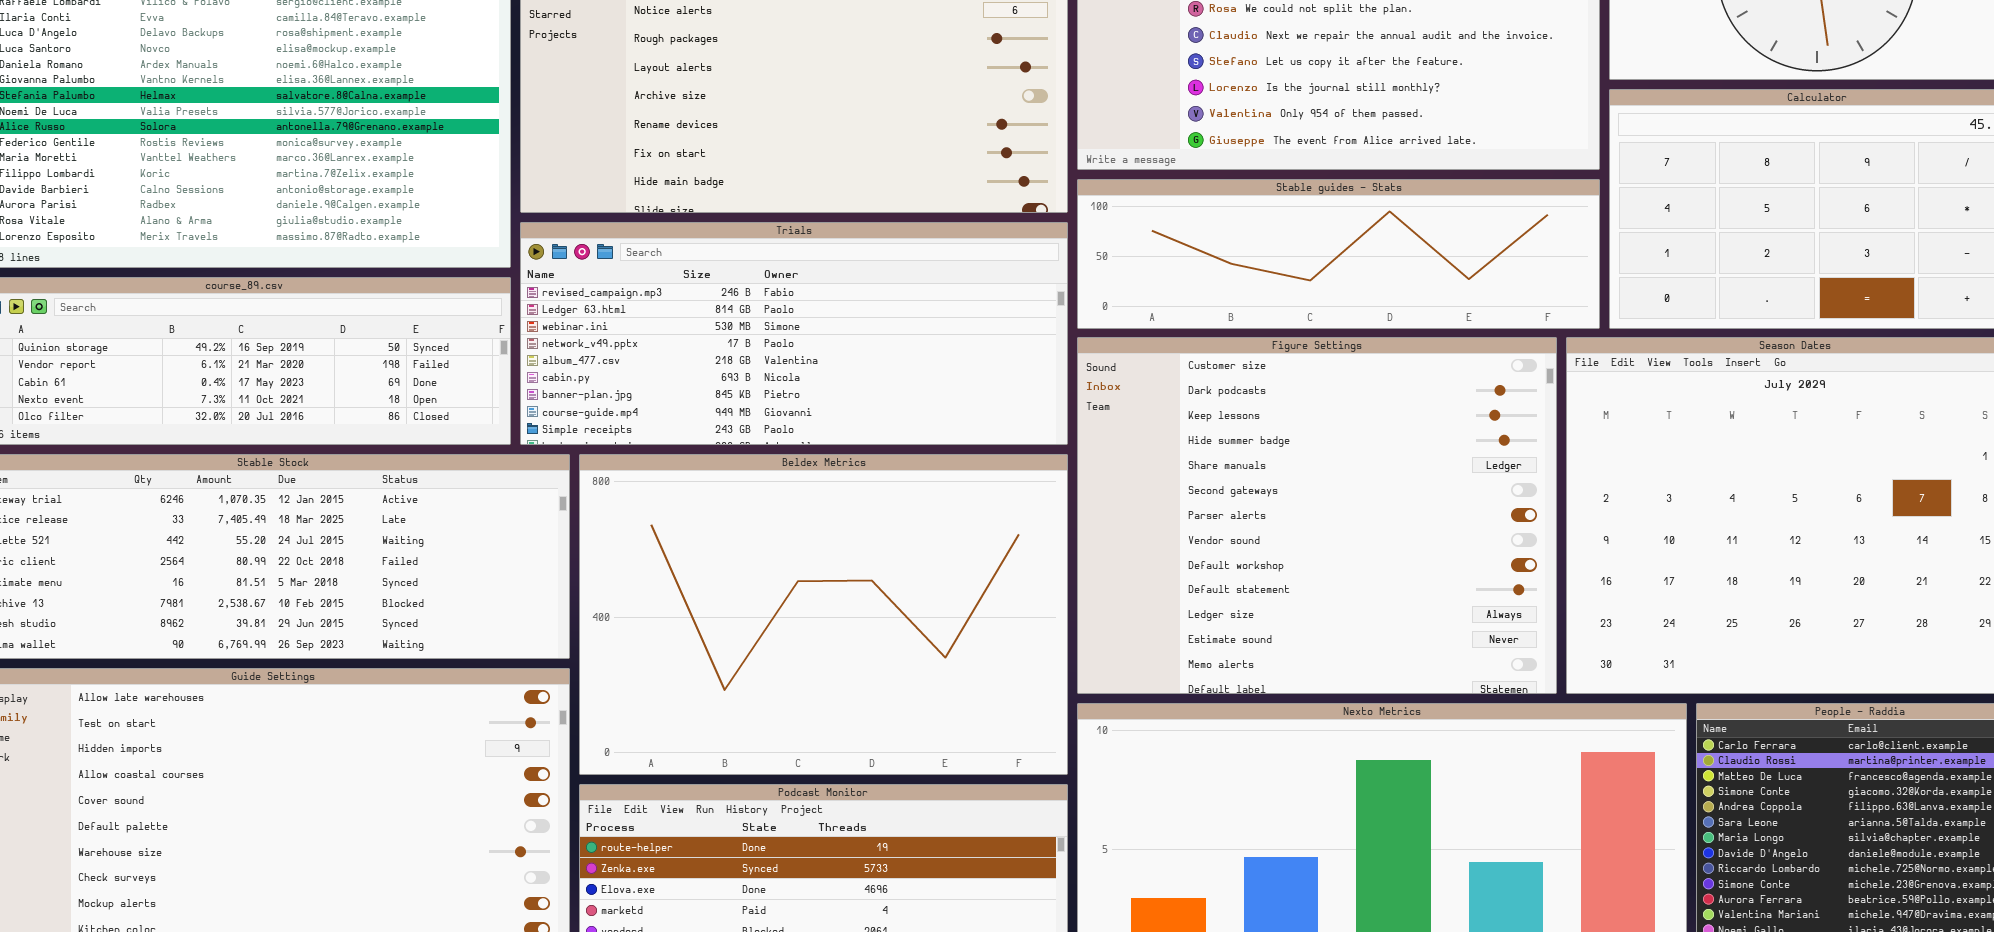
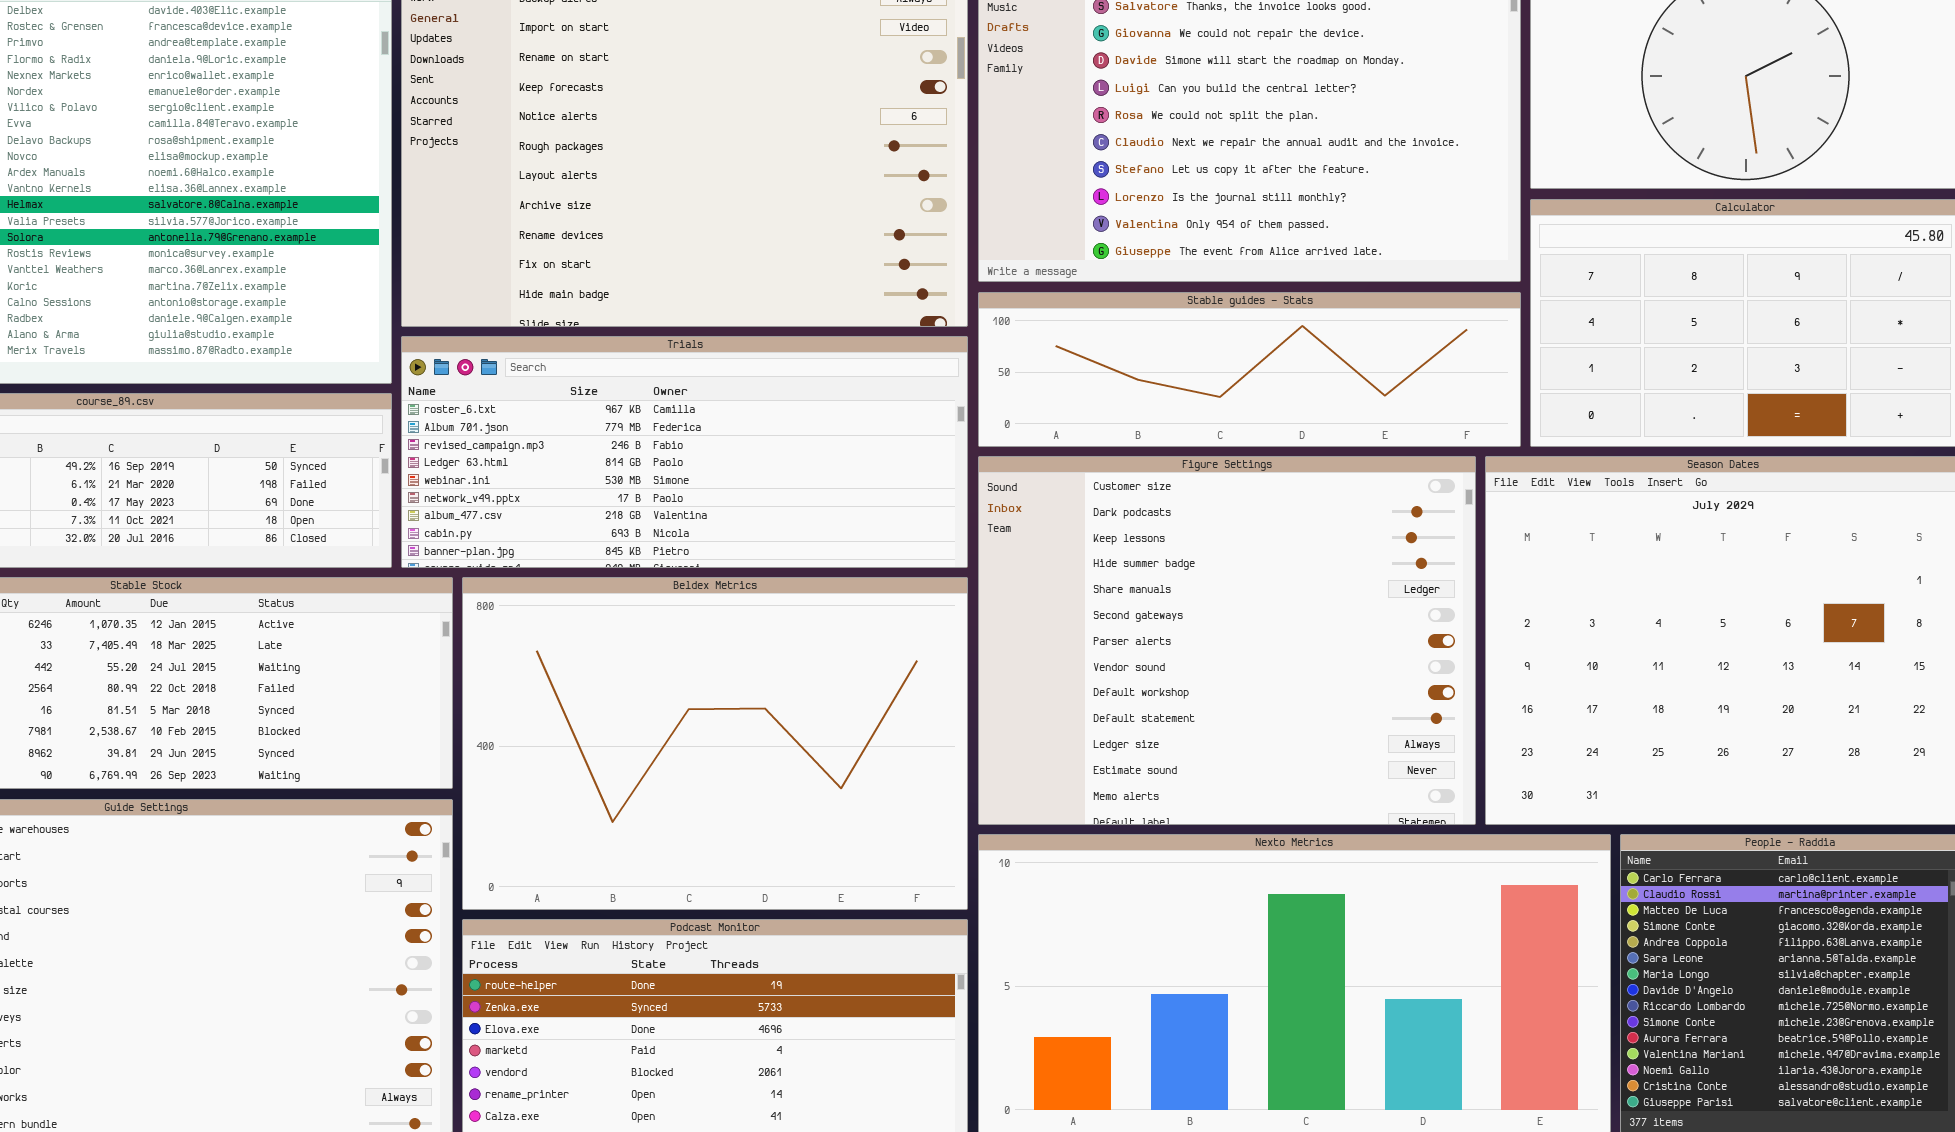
Trials: [520,222,1068,445] -> [401,336,968,568], scrolled up 2 rows

